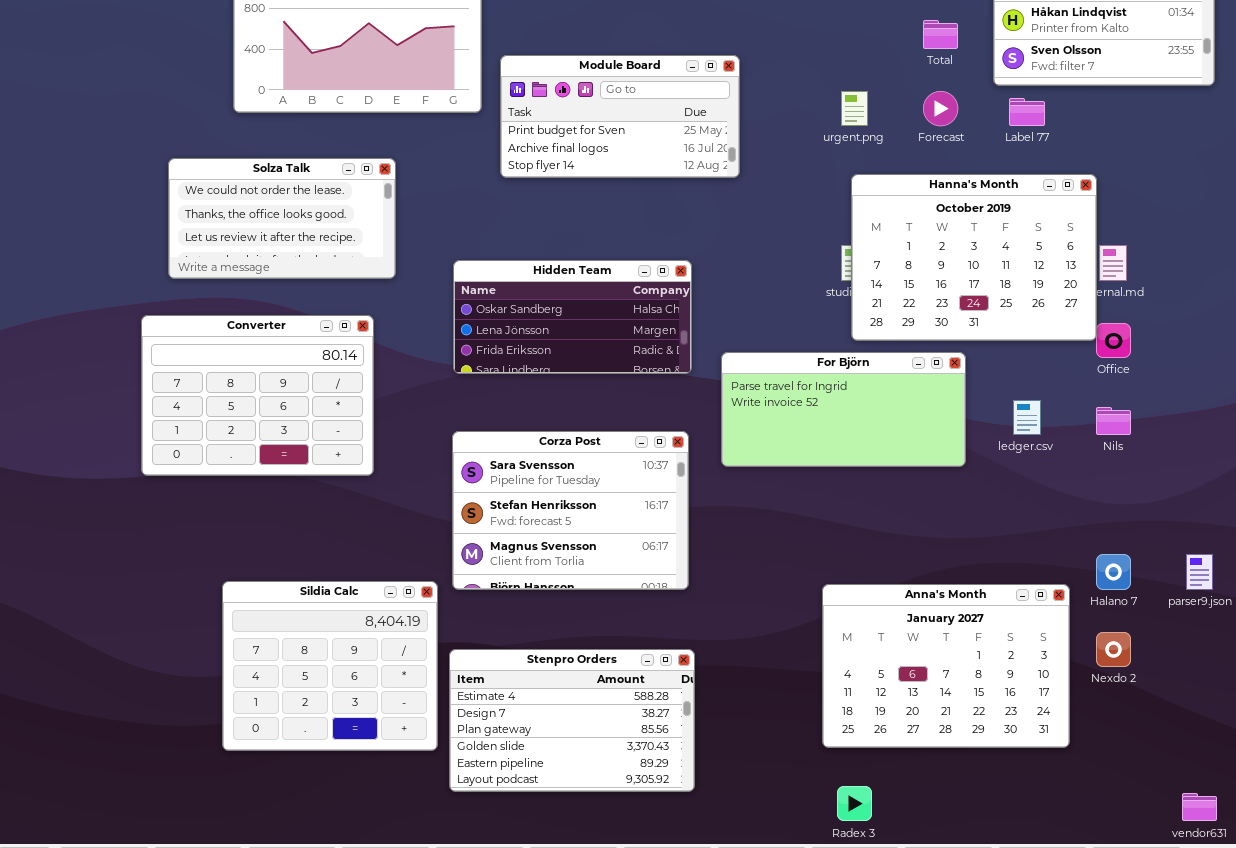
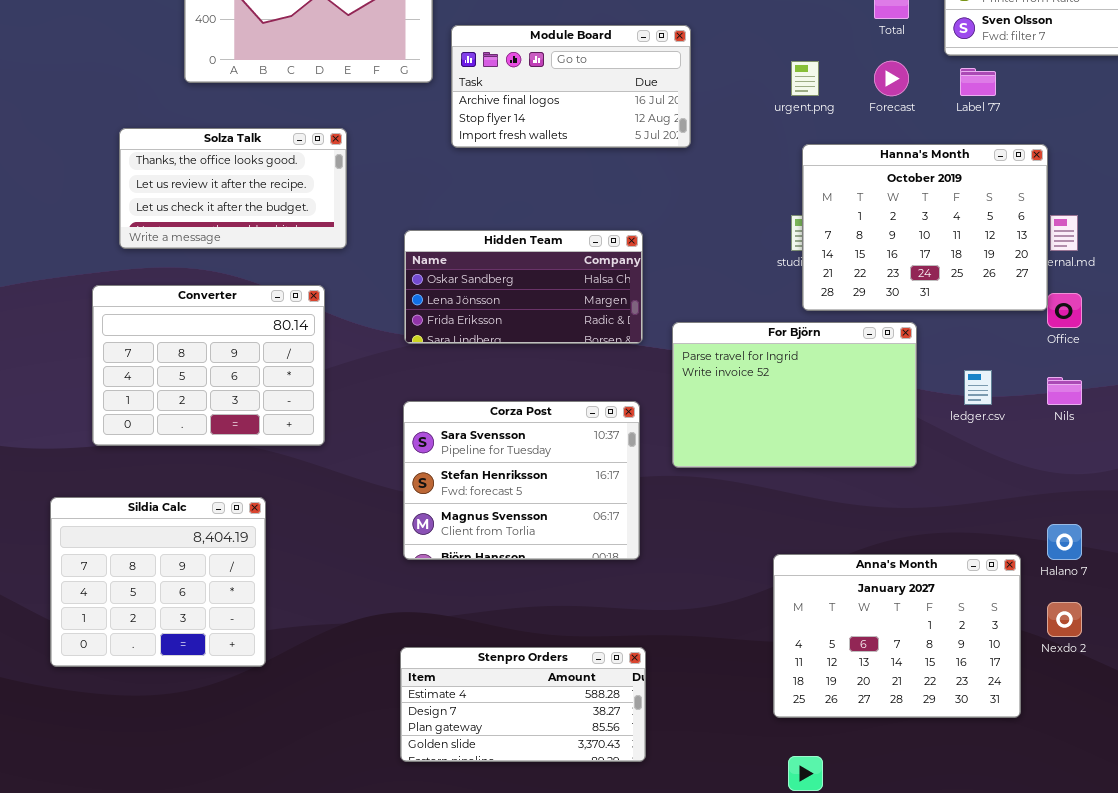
Module Board: [500,55,740,178] -> [451,25,691,148], scrolled down 1 row
Solza Talk: [168,158,396,279] -> [119,128,347,249], scrolled down 1 row
For Björn: [721,352,966,467] -> [672,322,917,468], resized
Sildia Calc: [222,581,438,751] -> [50,497,266,667], moved
Stenpro Orders: [449,649,695,792] -> [400,647,646,762], resized

